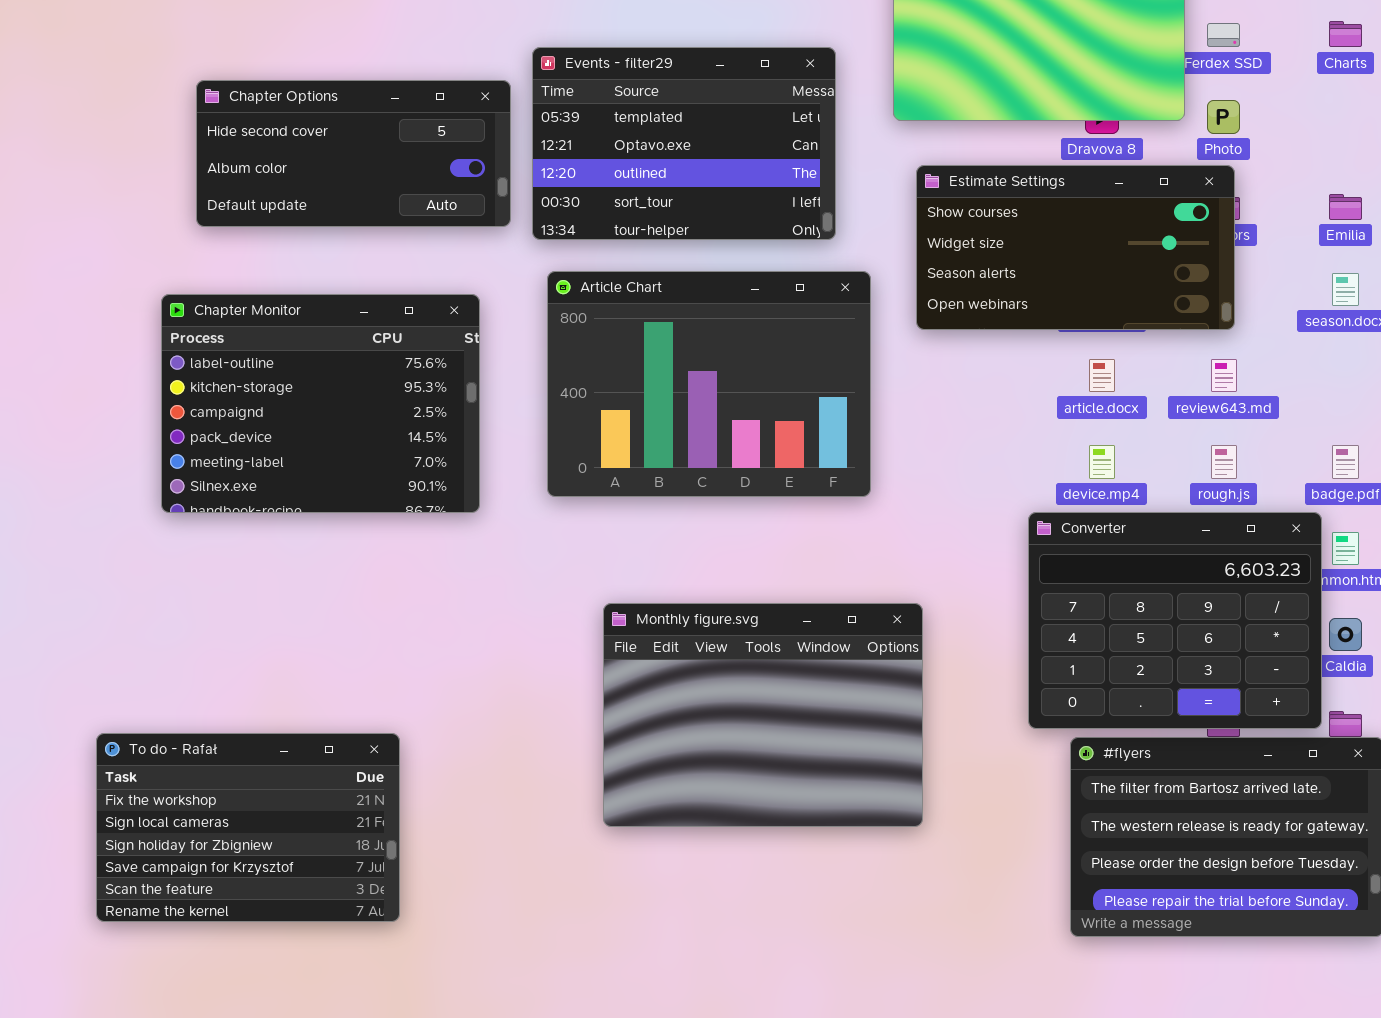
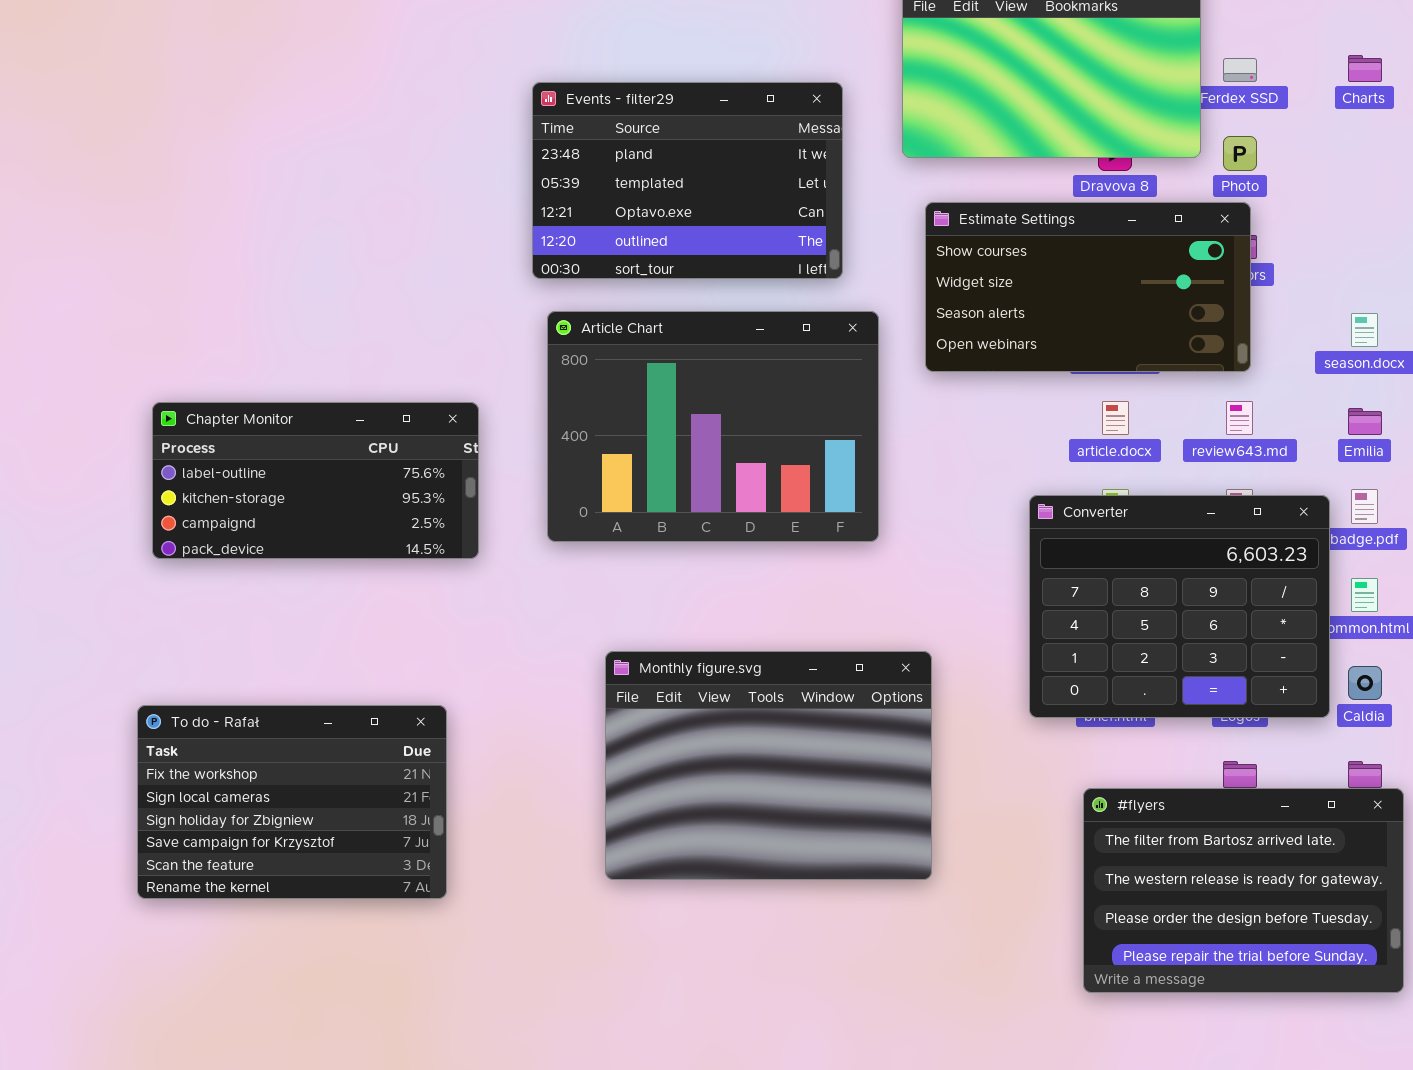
Events - filter29: [532,47,836,240] -> [532,82,843,279], scrolled up 1 row
Chapter Options: [196,80,511,227] -> none, closed
Emilia: [1329,194,1362,220] -> [1348,408,1382,435], moved
Chapter Monitor: [161,294,480,513] -> [152,402,479,559], resized
Converter: [1028,512,1322,729] -> [1029,495,1330,718], moved
To do - Rafał: [96,733,400,922] -> [137,705,447,899], moved

